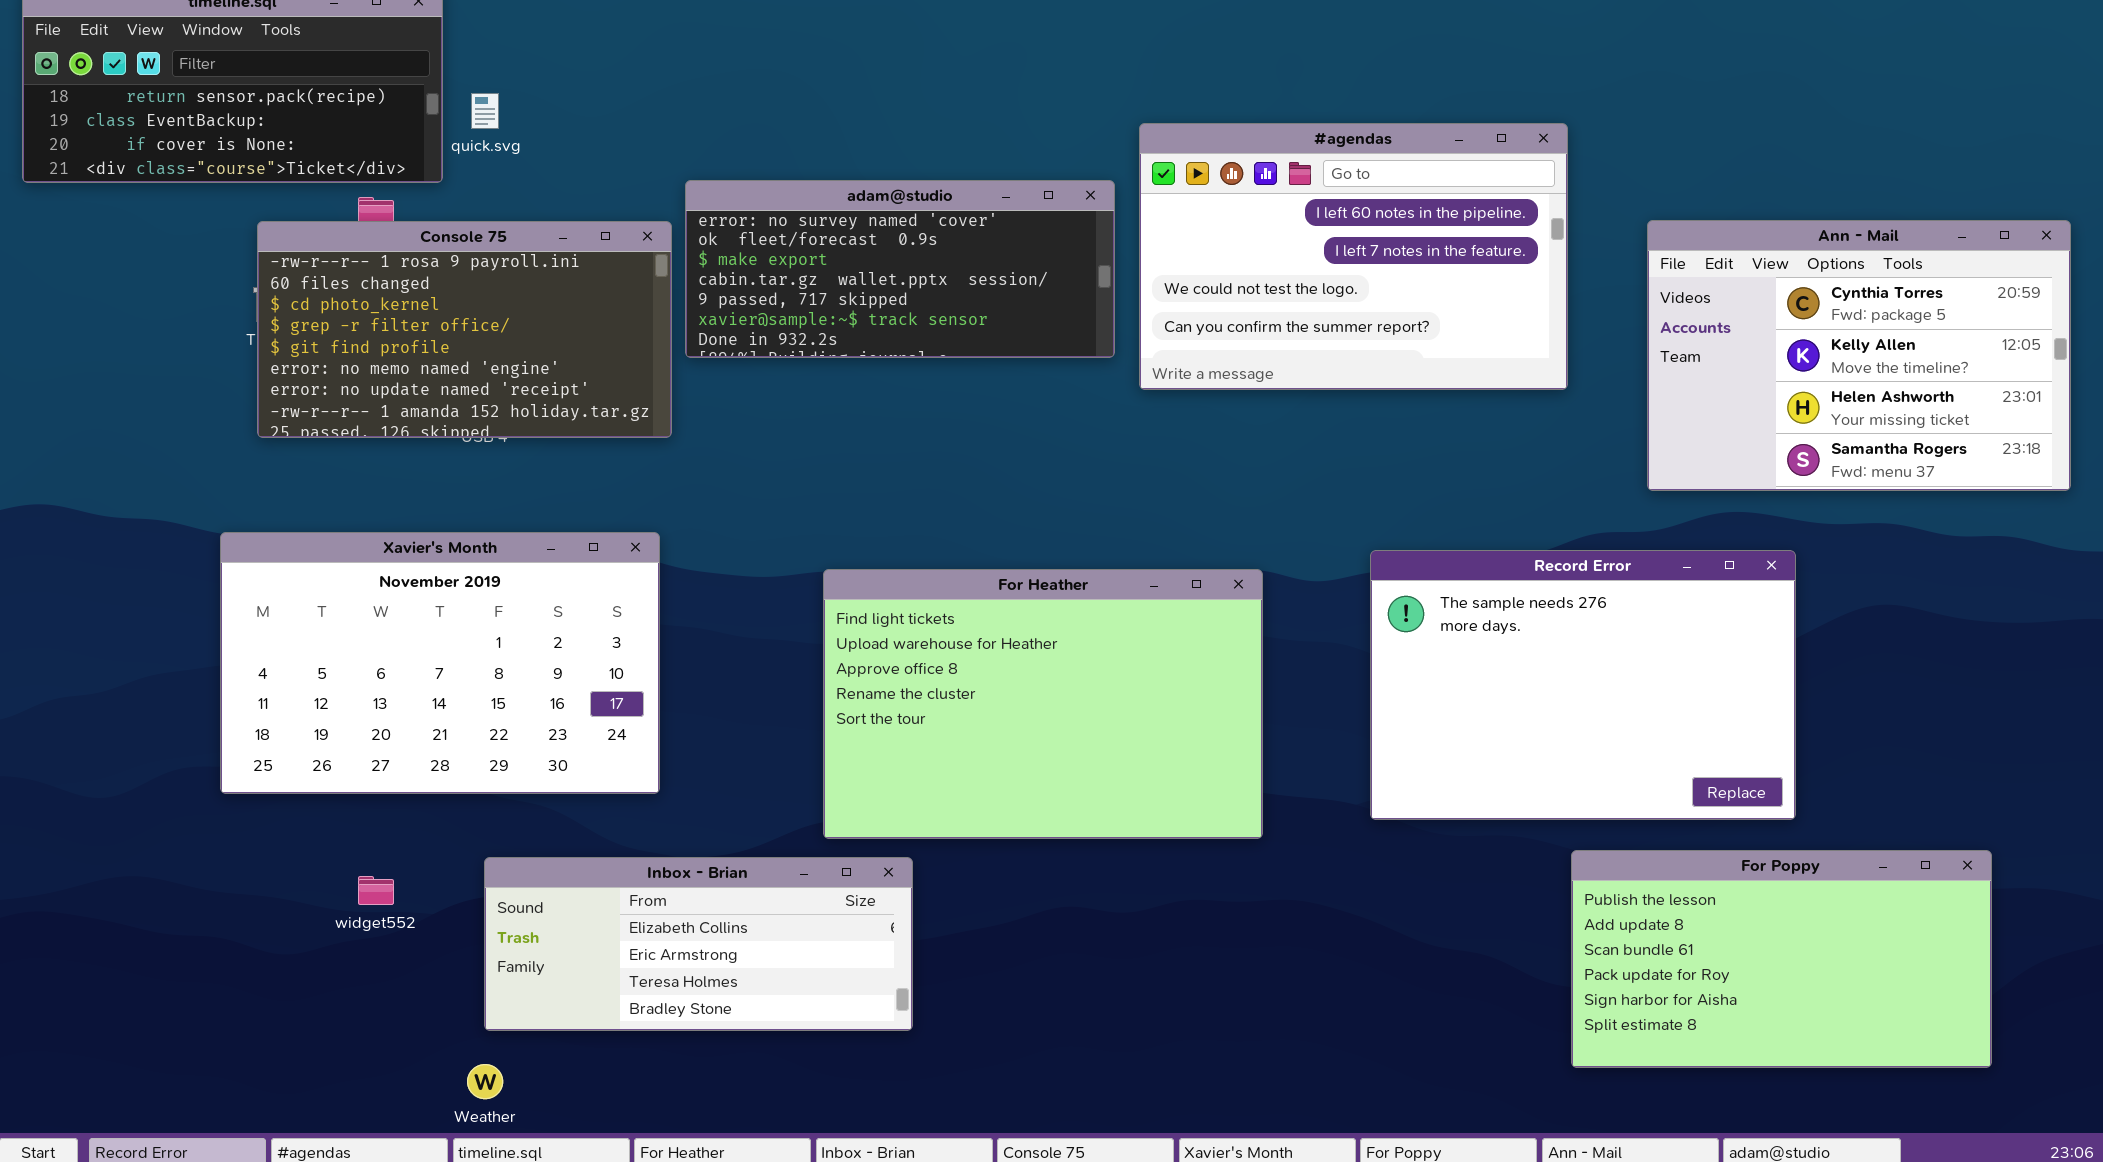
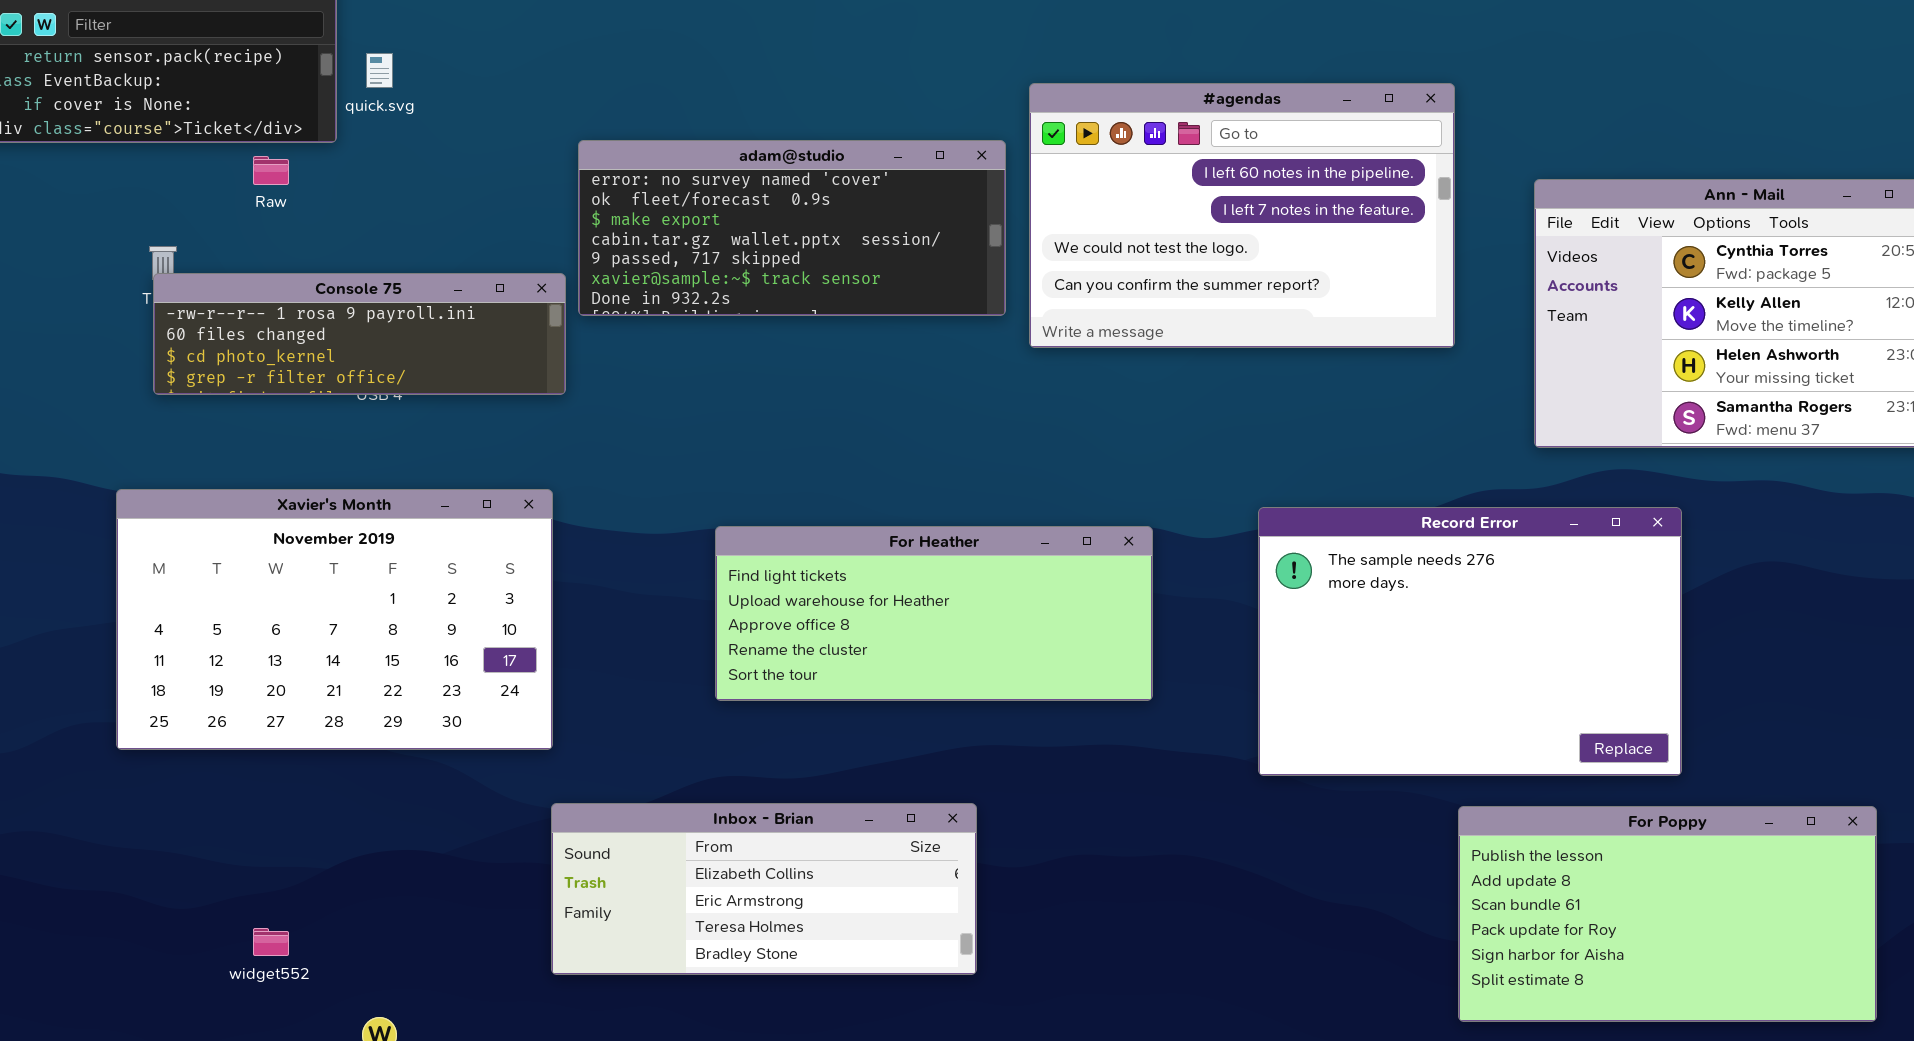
Console 75: [257,221,672,438] -> [153,273,566,395], resized
For Heather: [823,569,1263,839] -> [715,526,1153,701], resized
Inbox - Brian: [484,857,913,1031] -> [551,803,977,975], moved
widget552: [358,876,394,905] -> [253,928,289,956], moved

